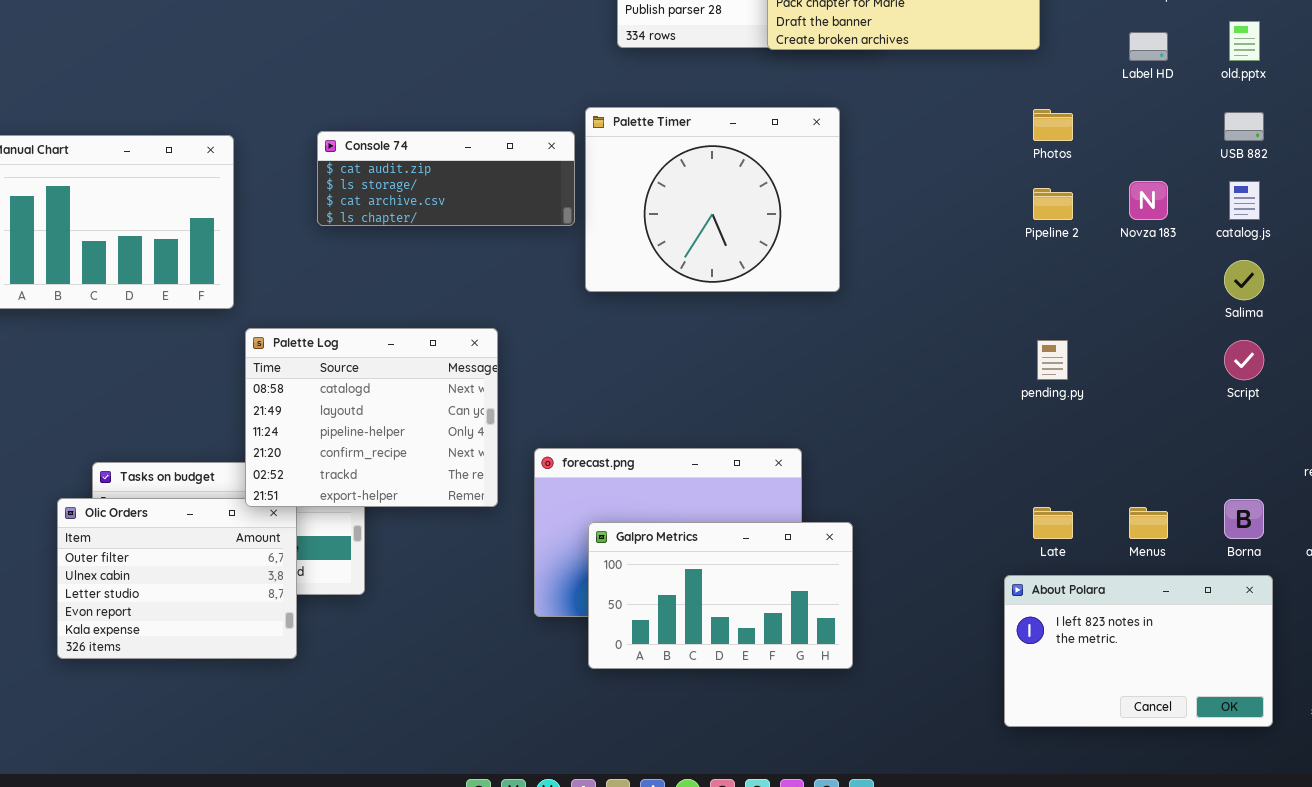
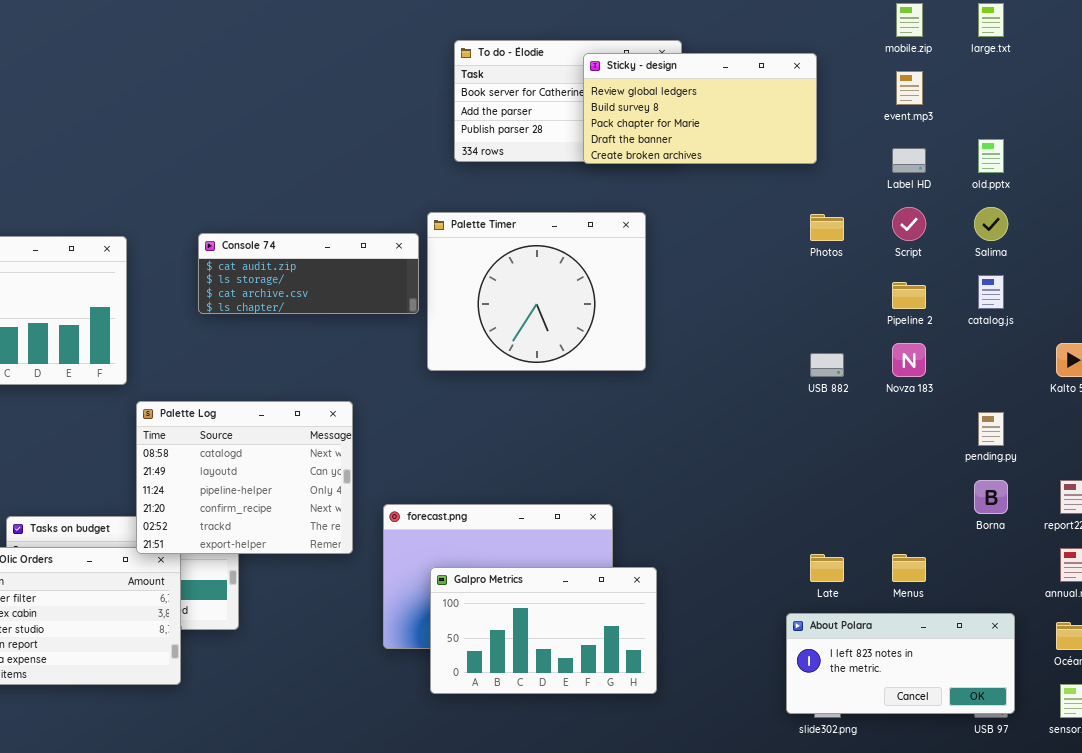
USB 882: [1224,112,1264,141] -> [810,353,844,377], moved
Novza 183: [1129,181,1168,220] -> [892,343,926,377], moved
Pipeline 2: [1033,188,1073,220] -> [892,282,926,309], moved
Salima: [1224,260,1264,300] -> [974,207,1008,241], moved
pending.py: [1037,340,1068,380] -> [978,412,1004,446], moved
Script: [1224,340,1264,380] -> [892,207,926,241], moved
Borna: [1224,499,1264,539] -> [974,480,1008,514], moved
About Polara: [1004,575,1273,727] -> [786,613,1015,714], resized

